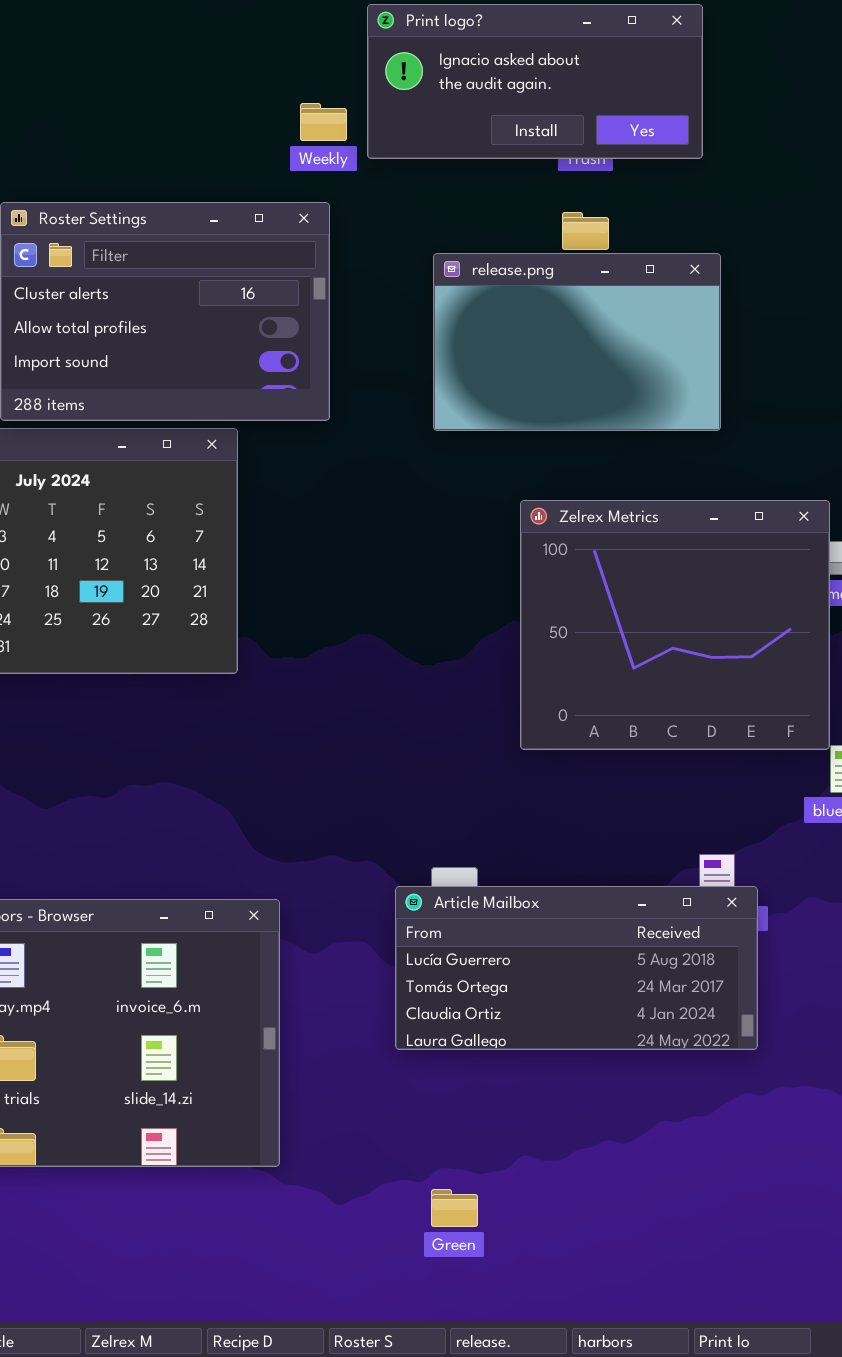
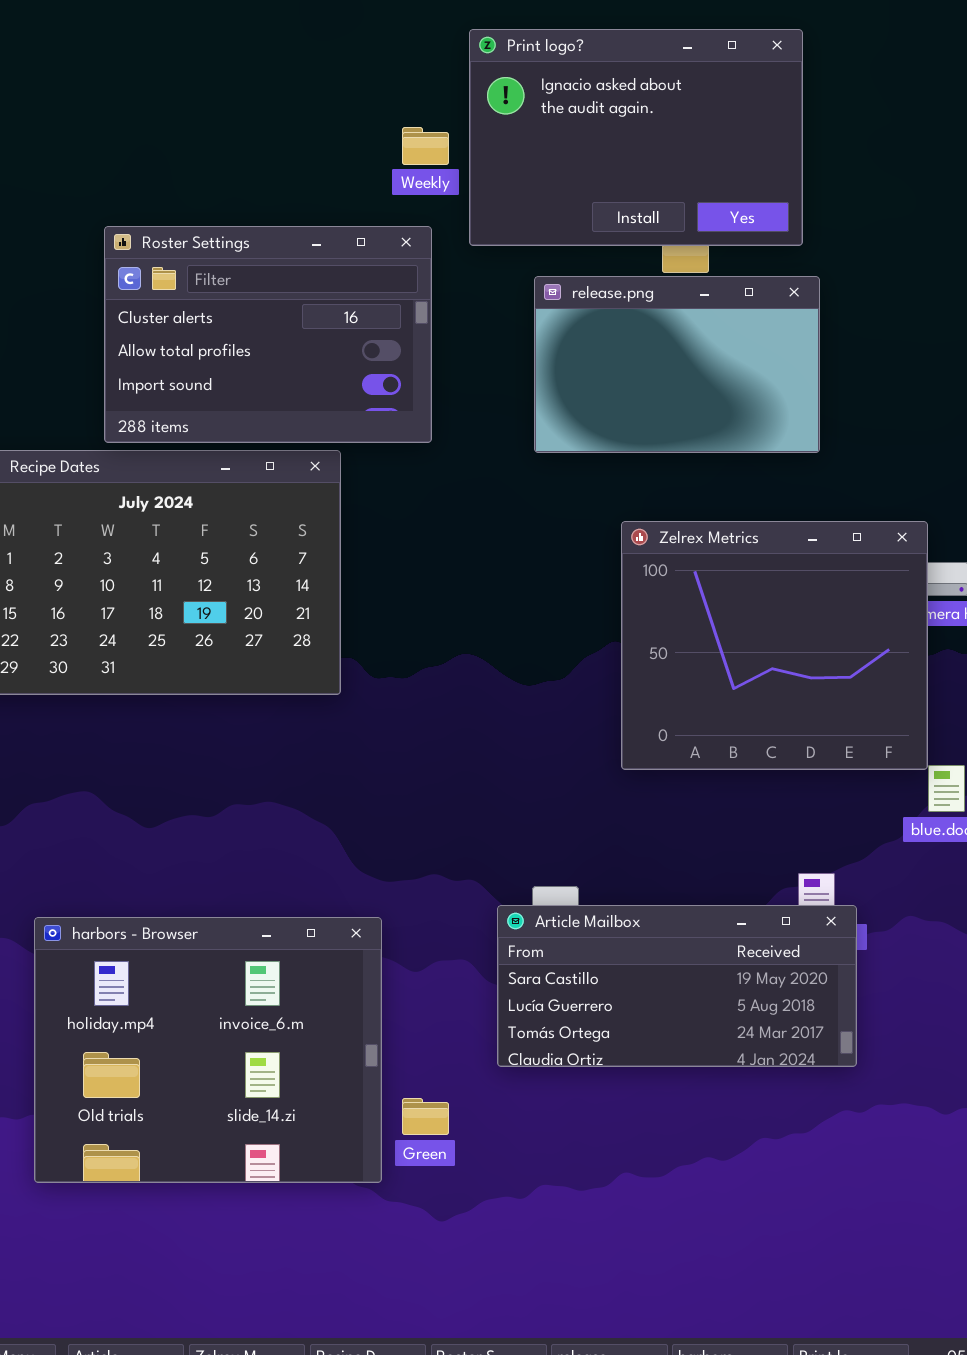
Print logo?: [367,4,703,159] -> [469,29,803,246], resized
Article Mailbox: [395,886,758,1050] -> [497,905,857,1067], scrolled up 1 row
Green: [431,1189,478,1227] -> [402,1098,449,1135], moved

